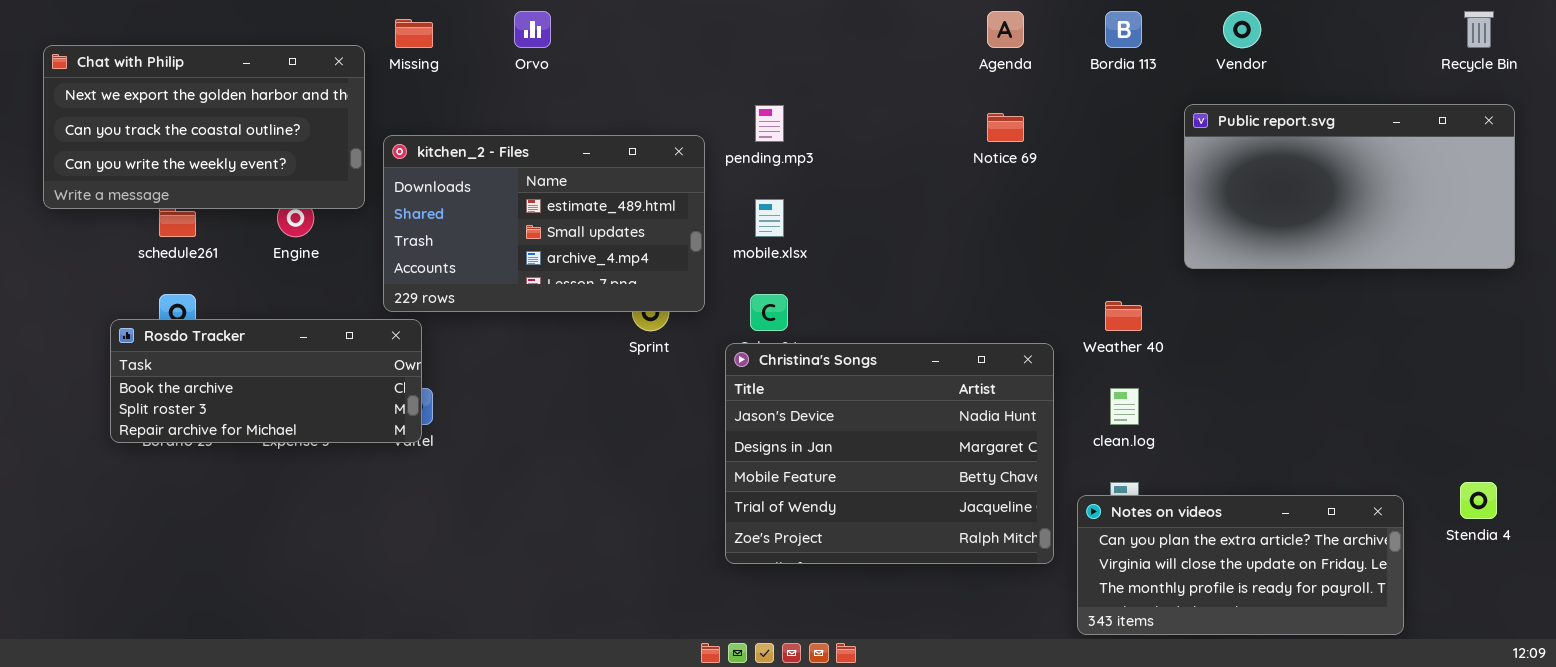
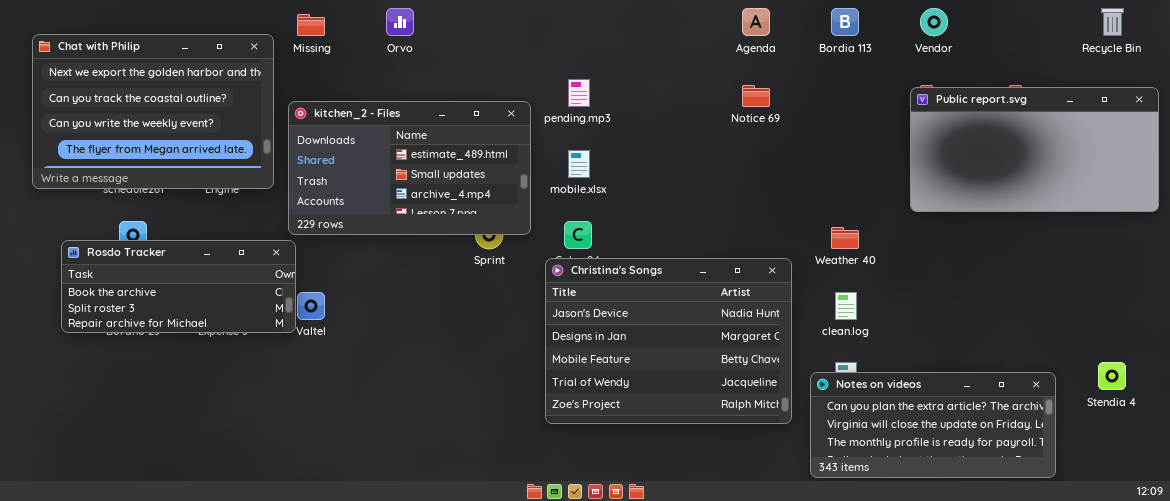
Chat with Philip: [43,45,365,209] -> [32,34,274,189], resized
Public report.svg: [1184,104,1515,269] -> [910,87,1159,212], moved
Rosdo Tracker: [110,319,422,443] -> [61,240,296,333], moved

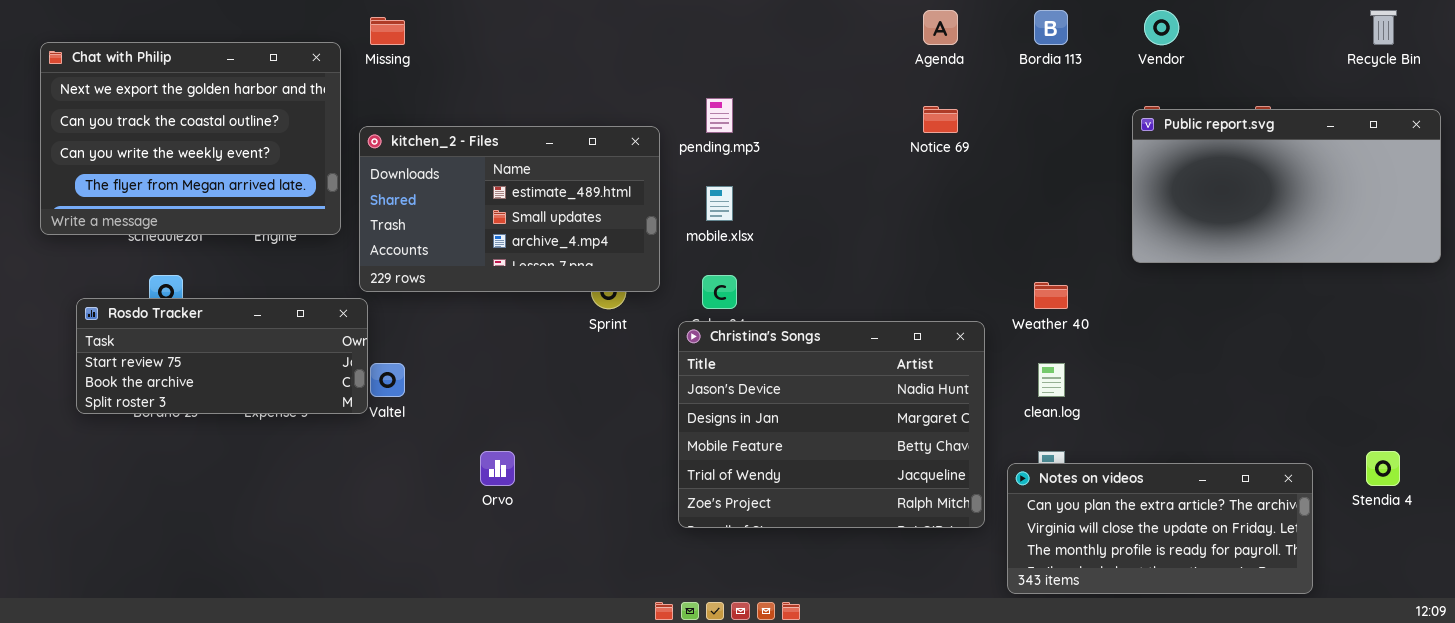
Orvo: [386,8,414,36] -> [480,451,515,486], moved
Rosdo Tracker: [61,240,296,333] -> [76,298,368,414], scrolled up 1 row

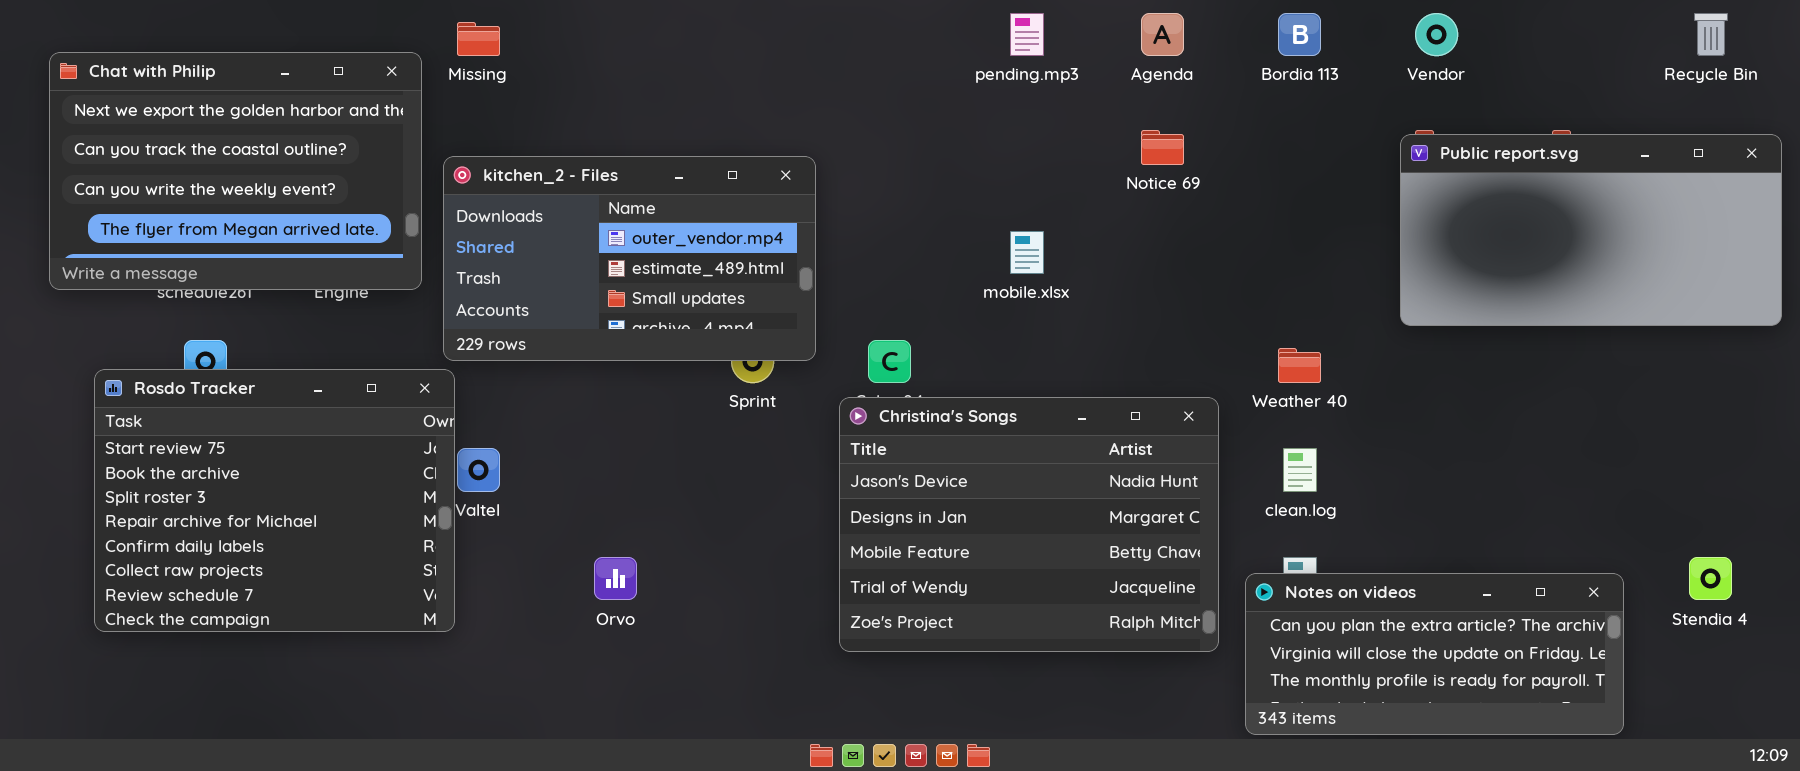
pending.mp3: [706,98,733,133] -> [1010,13,1044,56], moved
kitchen_2 - Files: [359,126,660,292] -> [443,156,816,361], scrolled up 1 row
mobile.xlsx: [706,186,733,221] -> [1010,231,1044,274], moved
Rosdo Tracker: [76,298,368,414] -> [94,369,455,632], resized

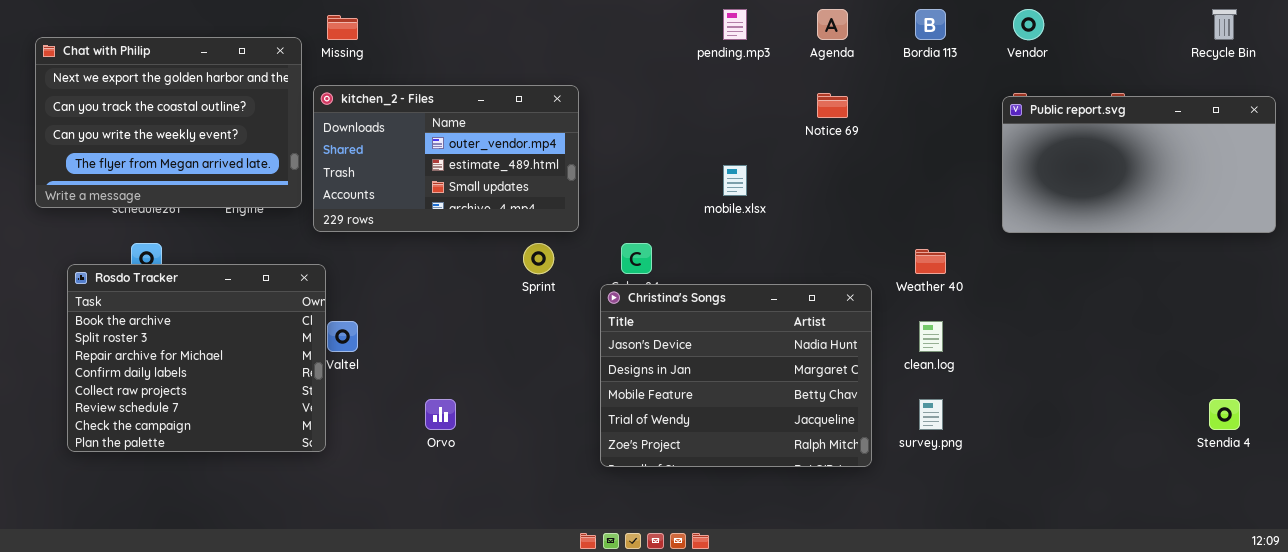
kitchen_2 - Files: [443,156,816,361] -> [313,85,579,232], moved
Rosdo Tracker: [94,369,455,632] -> [67,264,326,452], scrolled down 1 row
Notes on videos: [1245,573,1624,735] -> none, closed

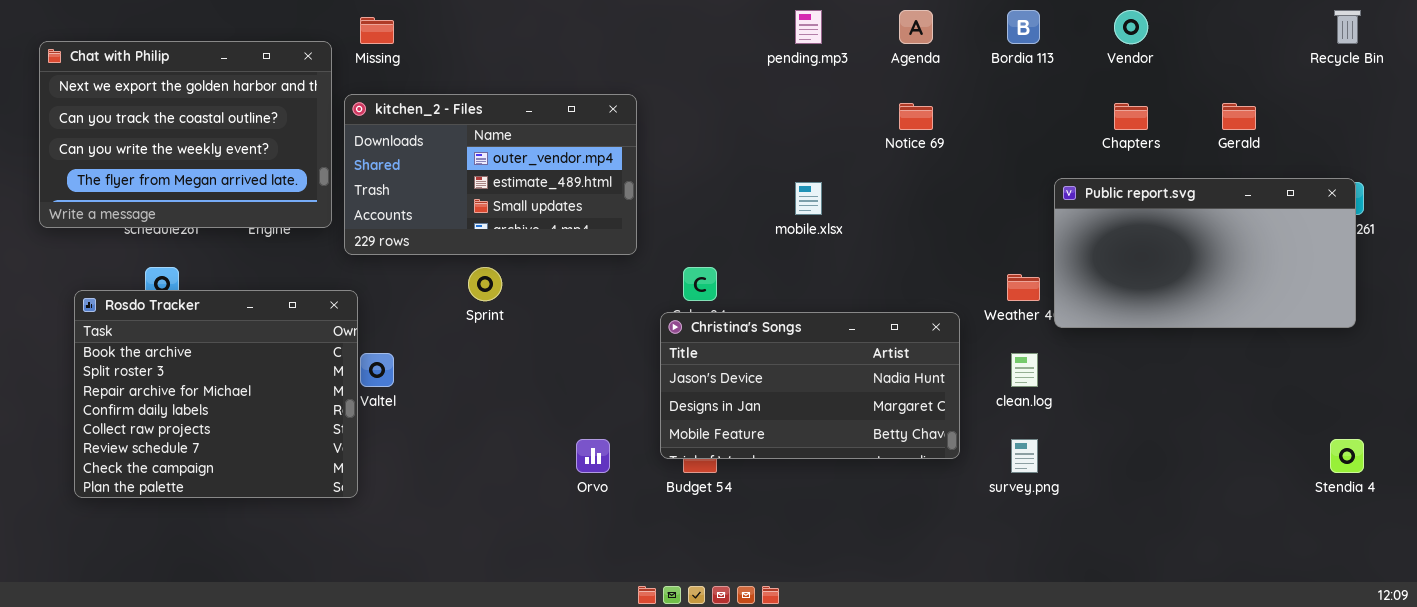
Public report.svg: [1002,96,1276,233] -> [1054,178,1356,328], moved
Sprint: [523,243,554,274] -> [468,267,502,301], moved
Christina's Songs: [600,284,872,467] -> [660,312,960,459], resized
Orvo: [425,399,456,430] -> [576,439,610,473], moved

